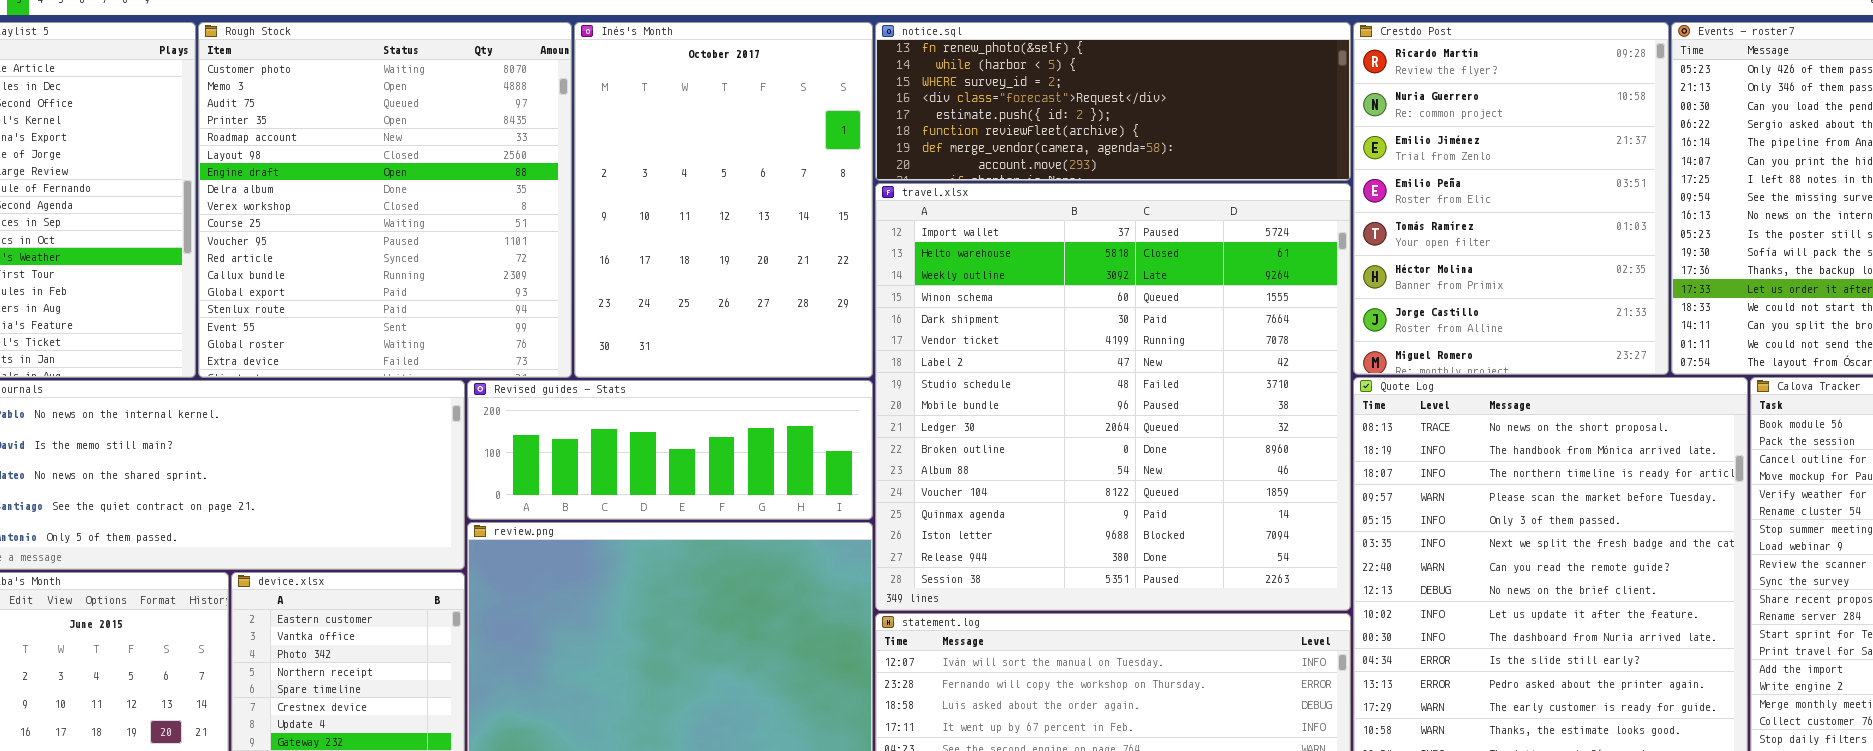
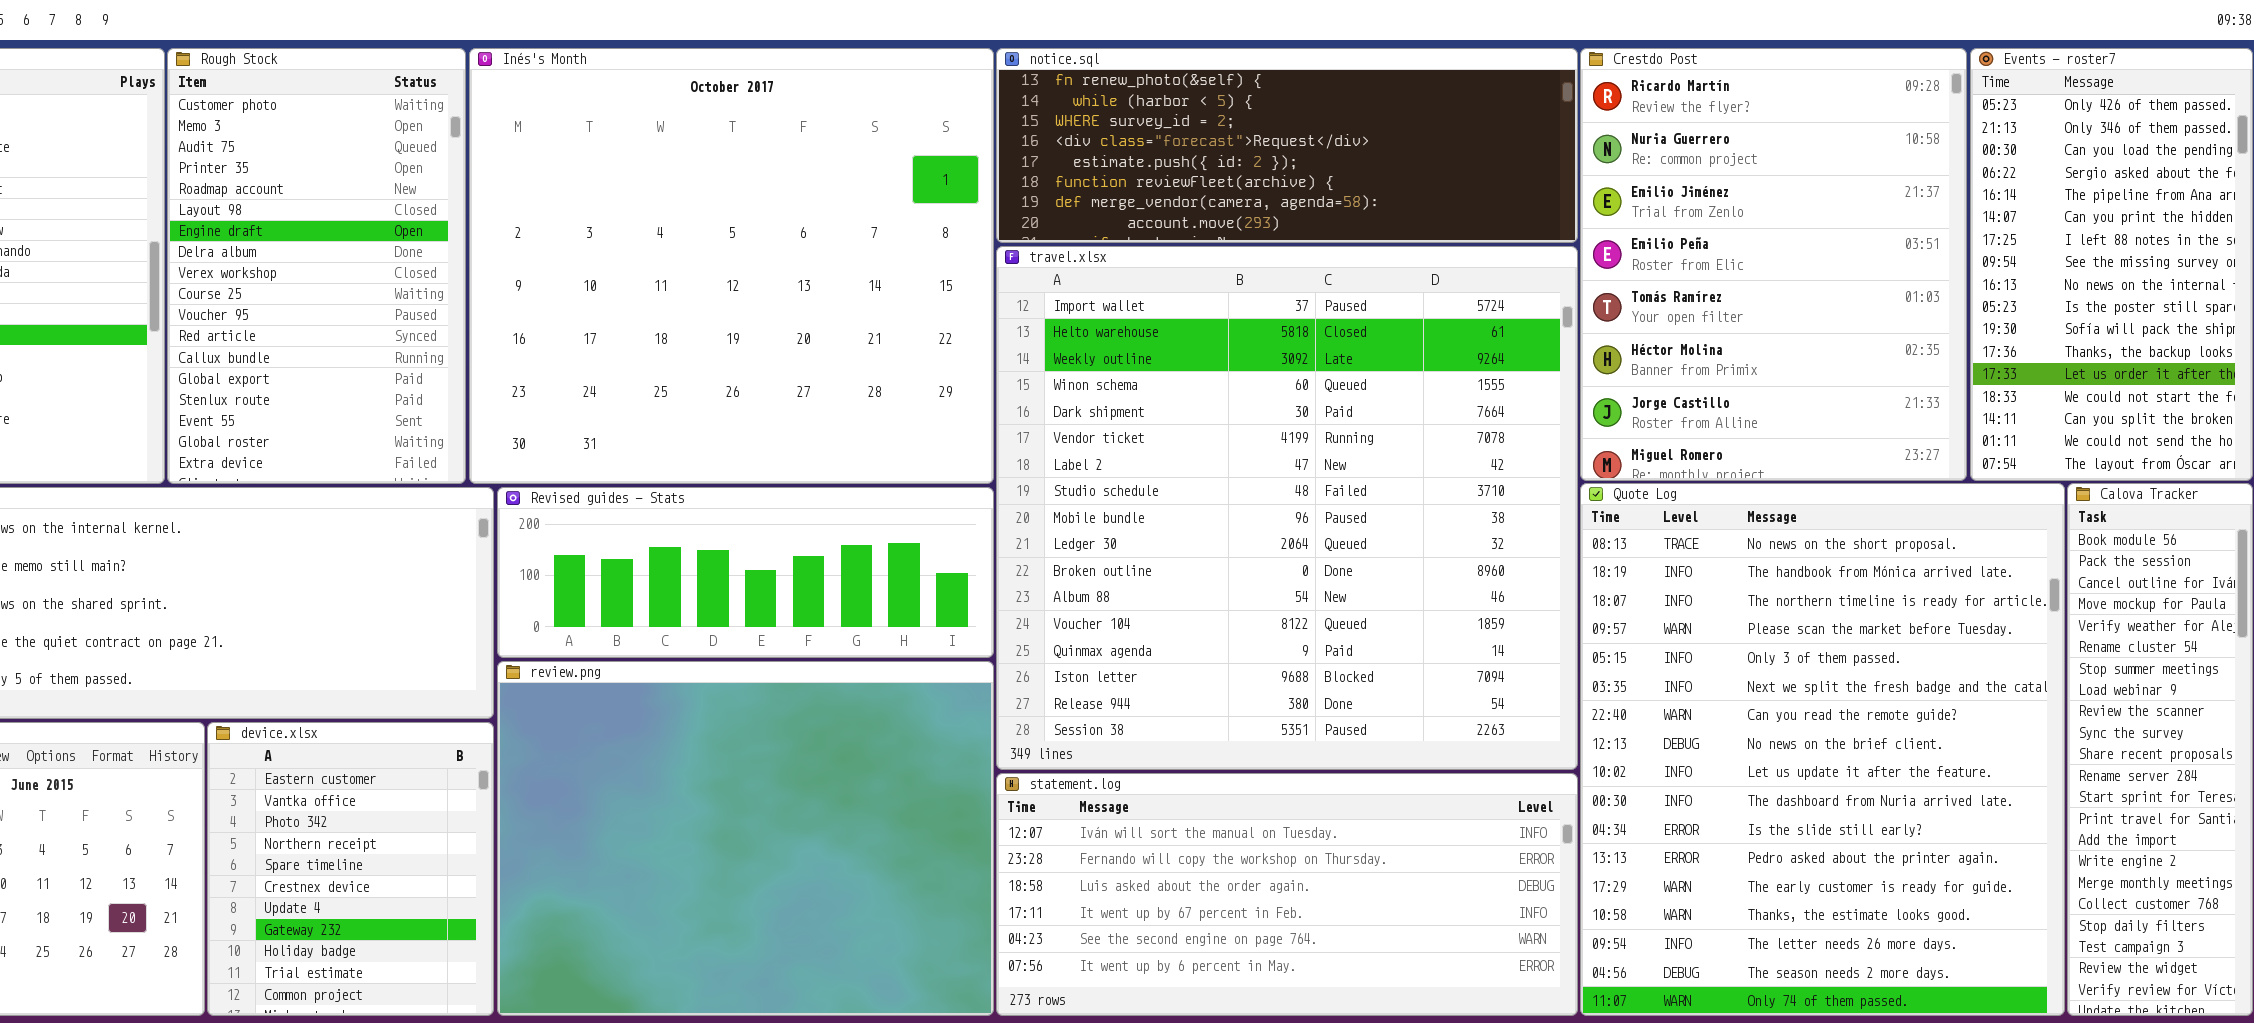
Rough Stock: [198,22,572,378] -> [167,48,466,484], resized
Inés's Month: [574,22,873,378] -> [469,48,994,484], resized

